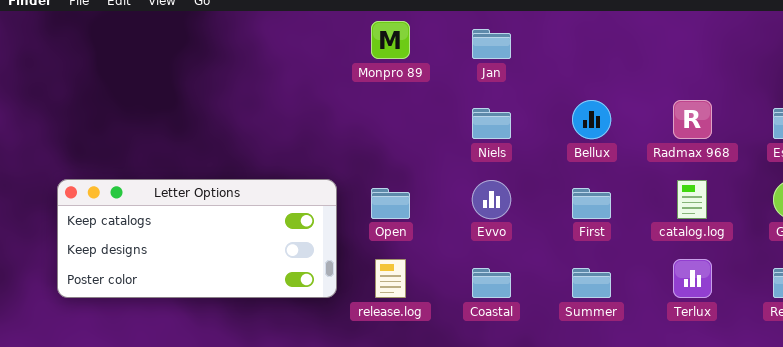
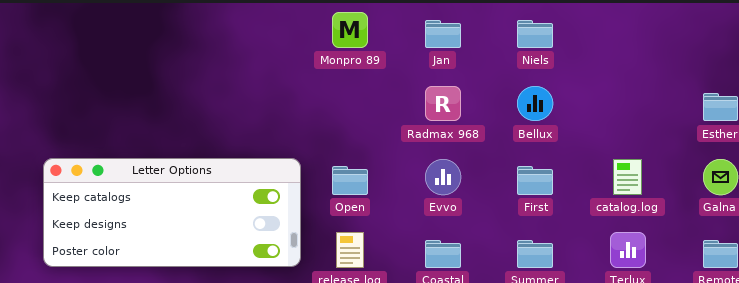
Radmax 968: [673,100,712,139] -> [425,86,461,121], moved
Niels: [472,108,511,139] -> [517,20,553,48], moved

